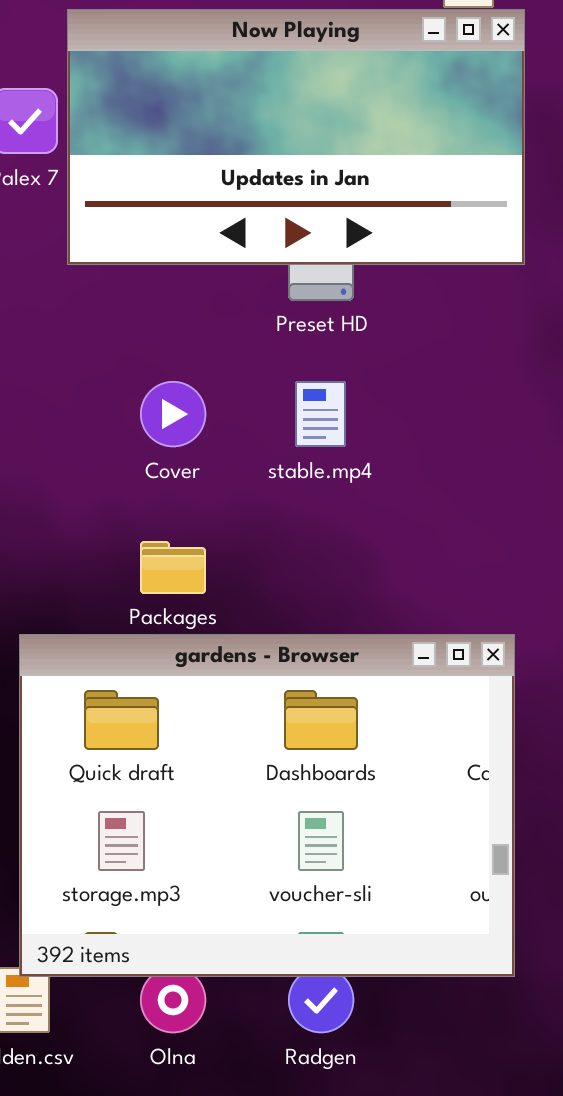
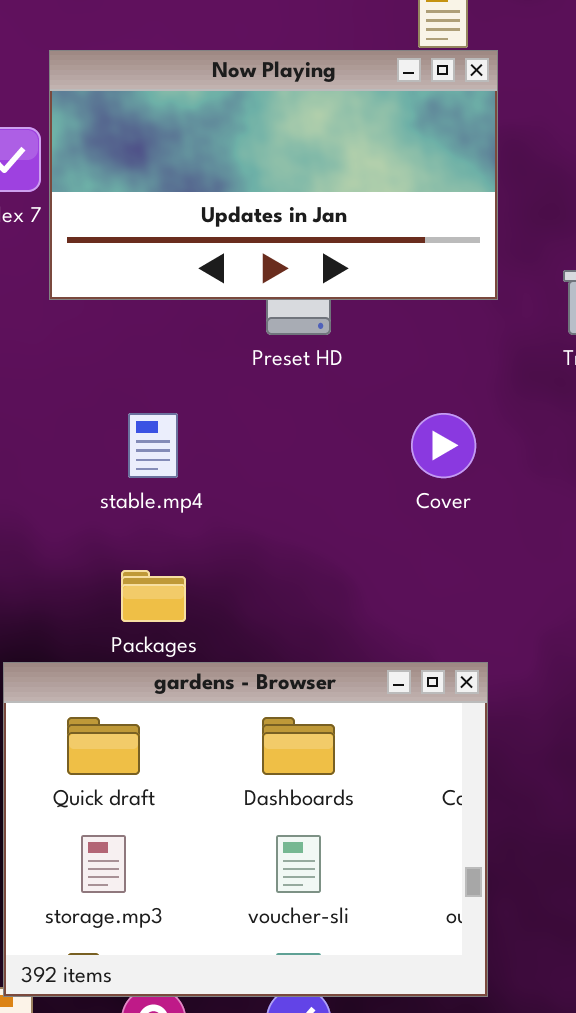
Cover: [140,381,206,447] -> [411,413,476,478], moved
stable.mp4: [295,381,346,447] -> [128,413,178,478], moved

